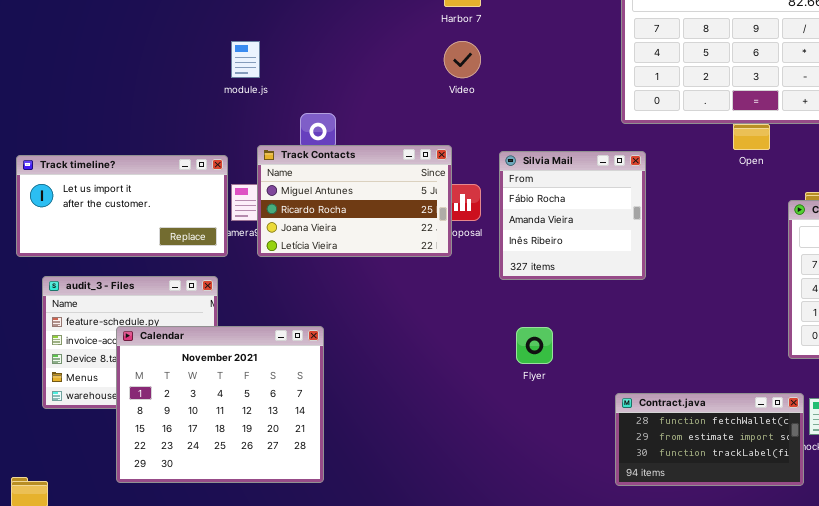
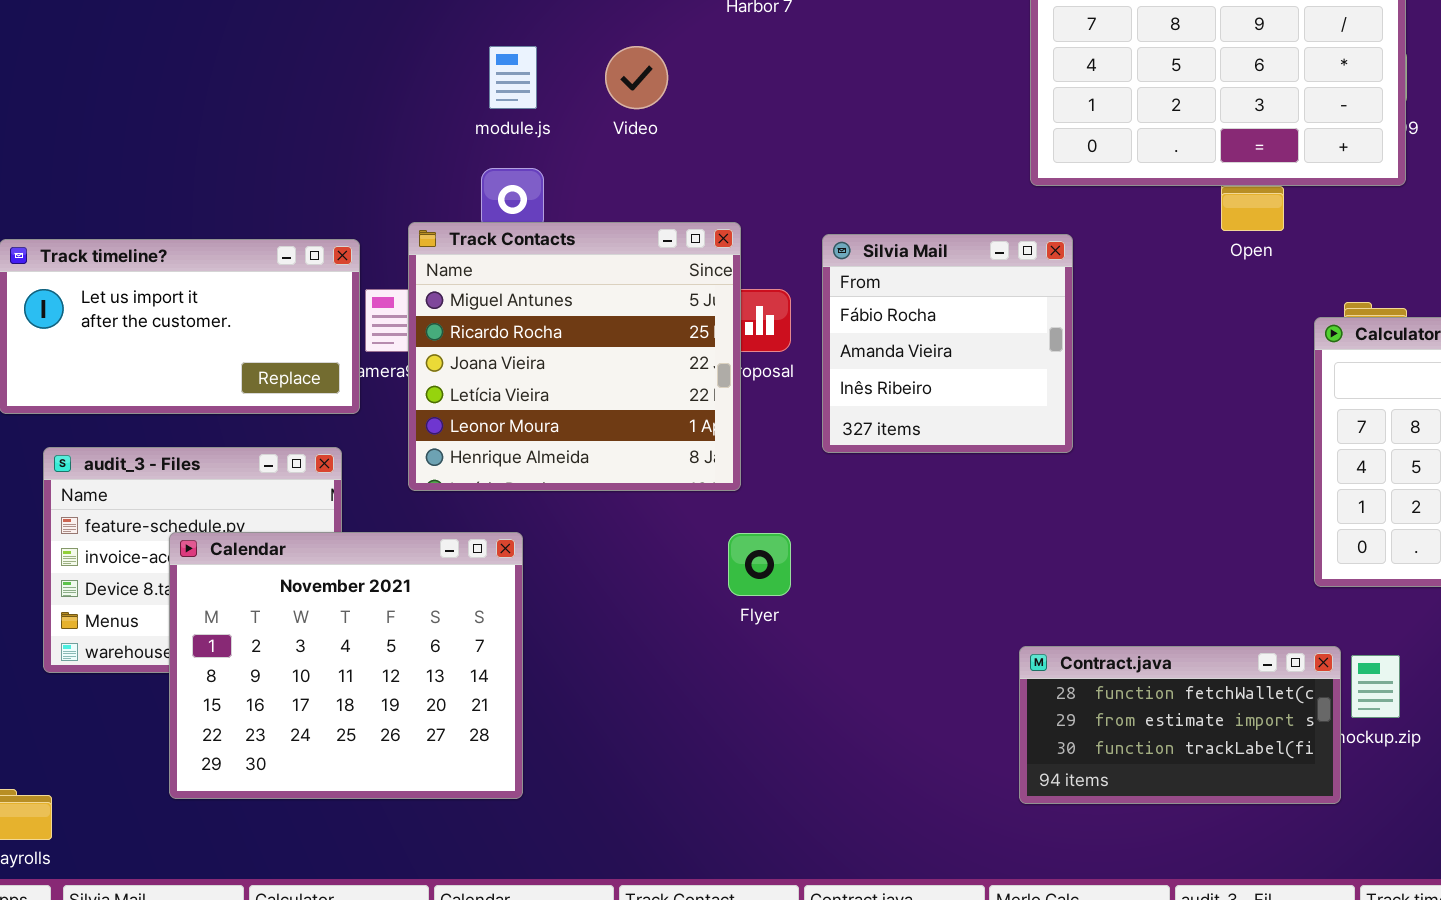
module.js: [231,41,260,78] -> [489,46,537,109], moved
Video: [444,41,481,78] -> [605,46,668,109], moved
Track Contacts: [257,145,452,257] -> [408,222,741,491], resized
Flyer: [516,327,553,364] -> [728,533,791,596], moved

